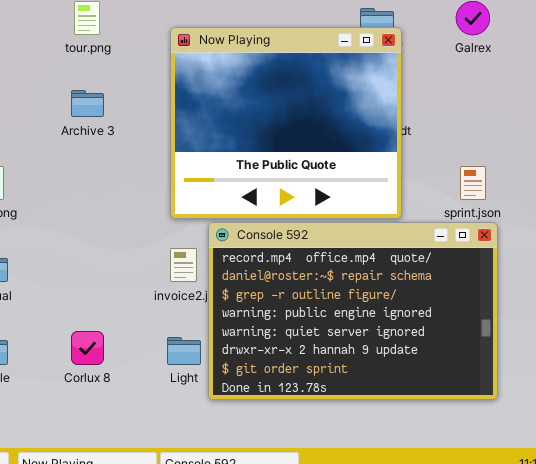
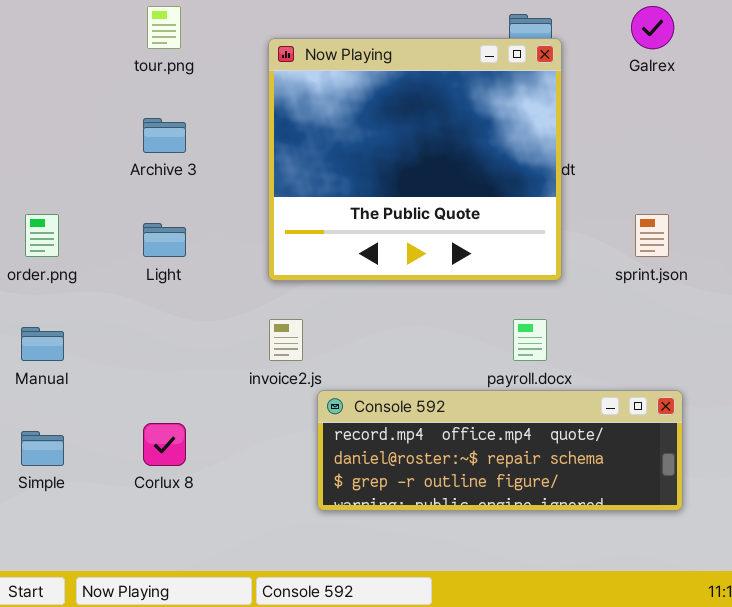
Console 592: [208,222,498,400] -> [317,390,683,511], resized
Light: [167,337,201,365] -> [143,223,186,257], moved

